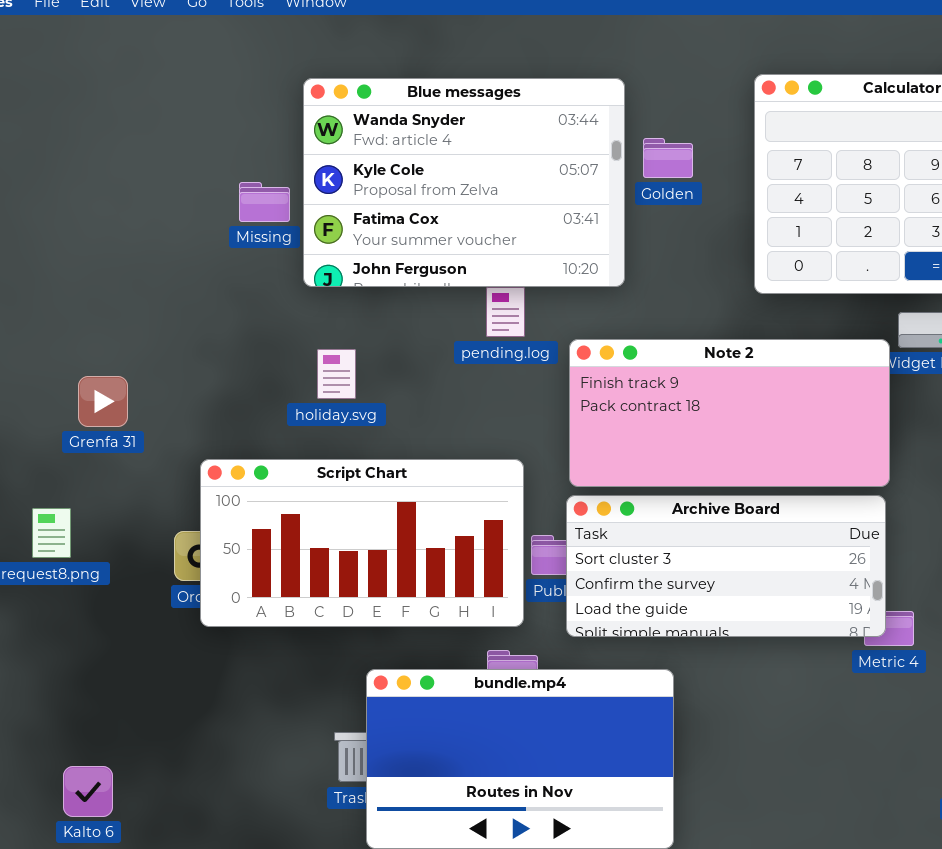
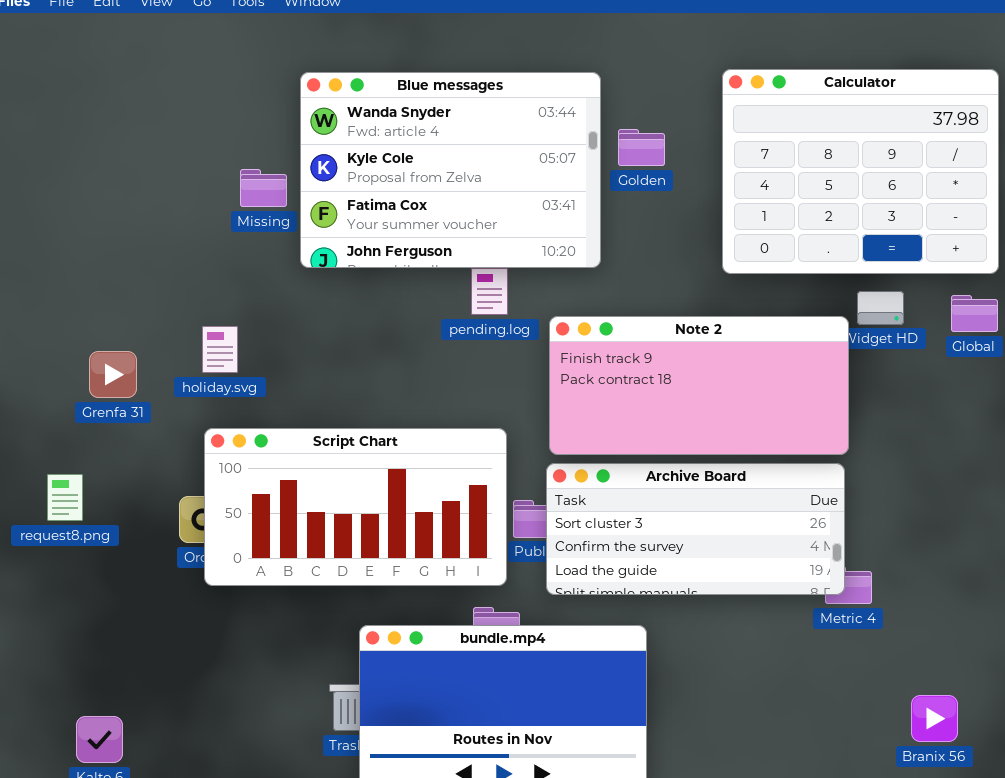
holiday.svg: [317,349,356,399] -> [202,326,238,373], moved

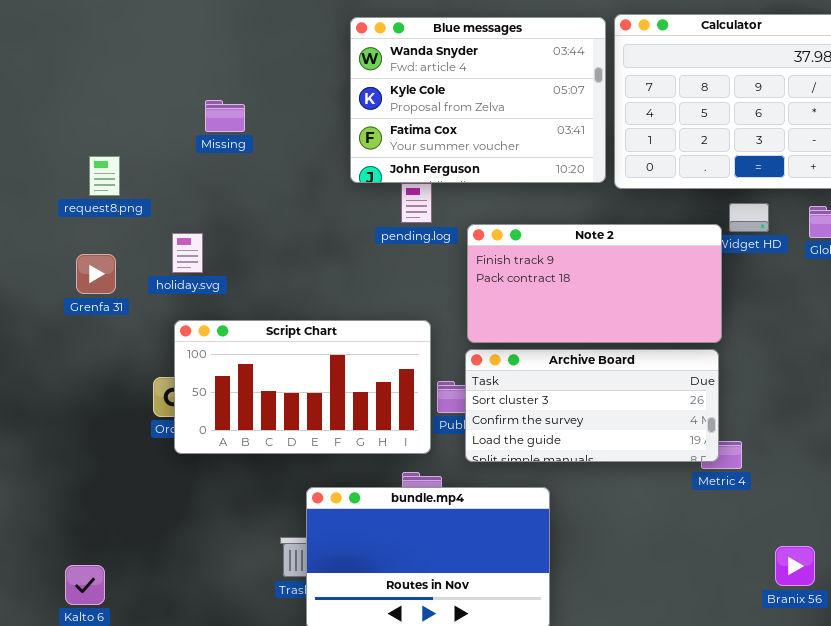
Blue messages: [300,72,601,268] -> [350,17,606,183], moved
request8.png: [47,474,83,521] -> [89,156,120,196], moved

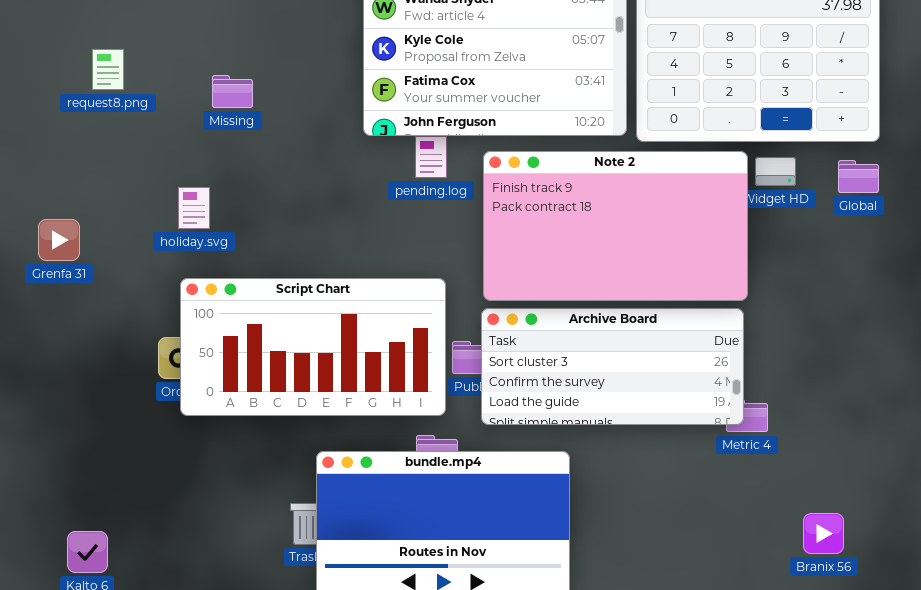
Missing: [205,100,245,132] -> [212,75,253,108], moved
request8.png: [89,156,120,196] -> [92,49,124,90], moved
Note 2: [467,224,722,343] -> [483,151,748,301], resized
Grenfa 31: [76,254,116,294] -> [38,219,80,261], moved

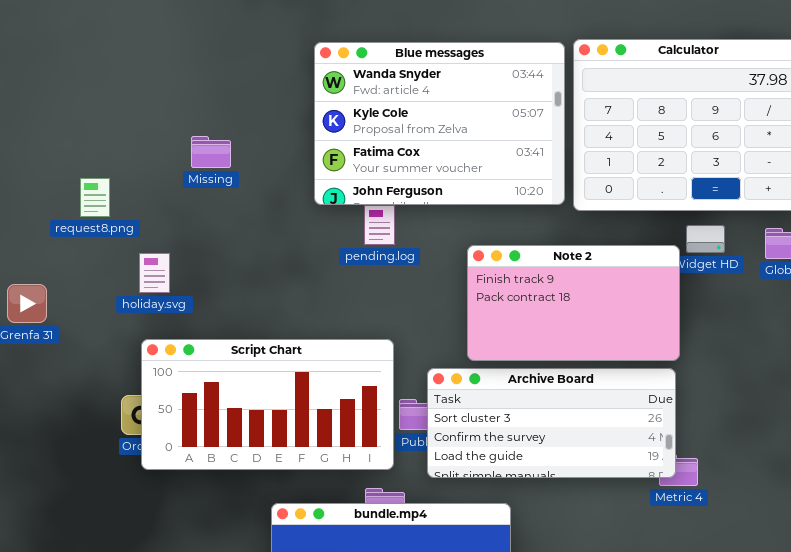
request8.png: [92,49,124,90] -> [80,178,110,217], moved
Missing: [212,75,253,108] -> [191,136,231,168], moved
Note 2: [483,151,748,301] -> [467,245,680,361], resized

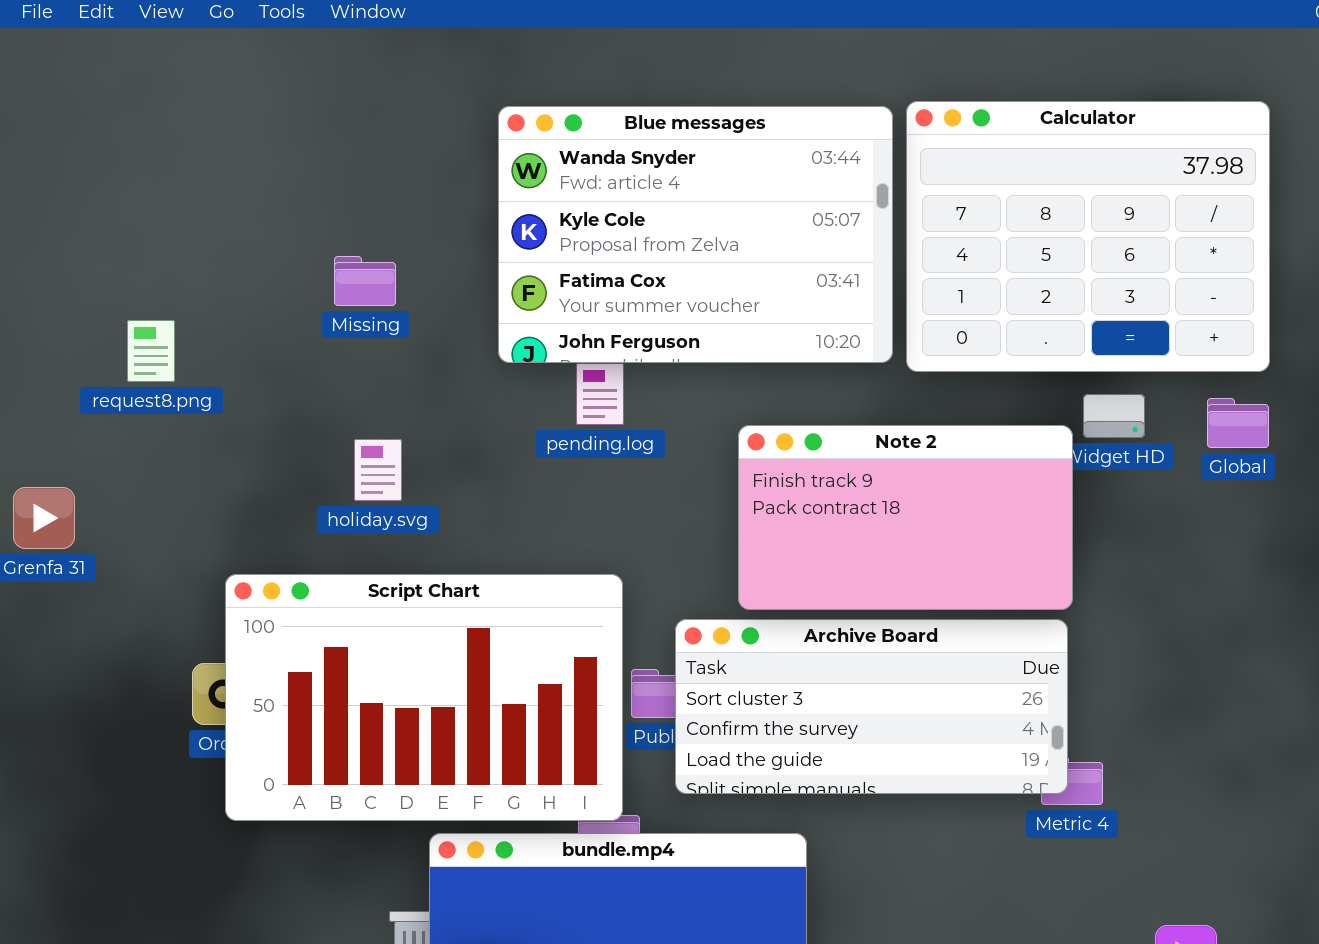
Missing: [191,136,231,168] -> [334,256,396,306], moved
holiday.svg: [139,253,170,293] -> [354,439,402,501], moved
Script Chart: [141,339,394,470] -> [225,574,623,821], resized

